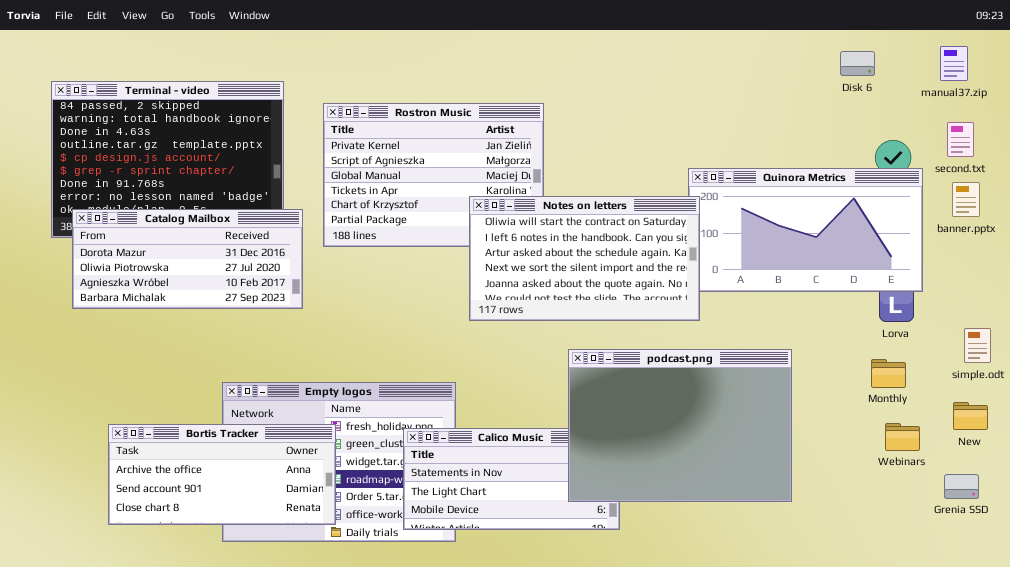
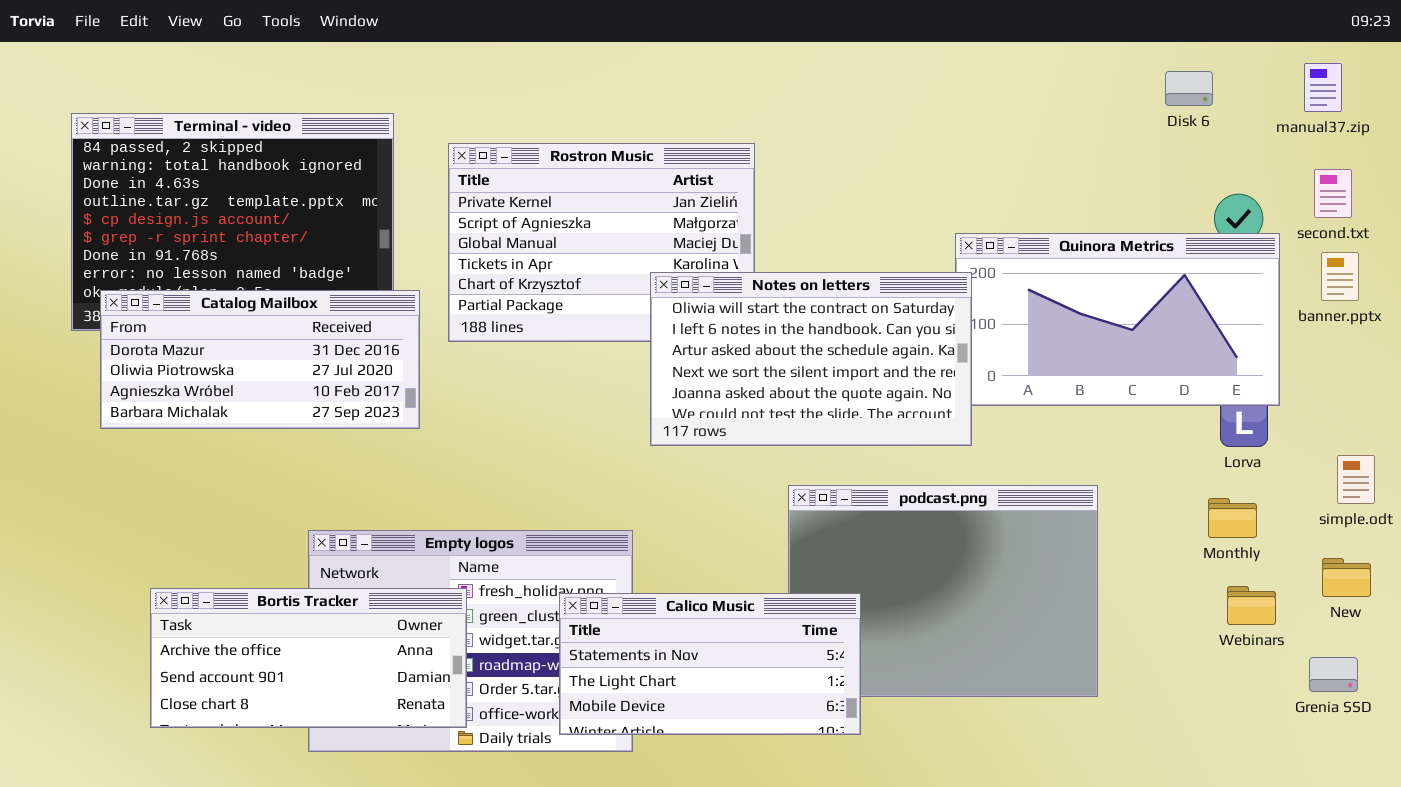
Calico Music: [403,428,620,530] -> [559,593,861,735], raised

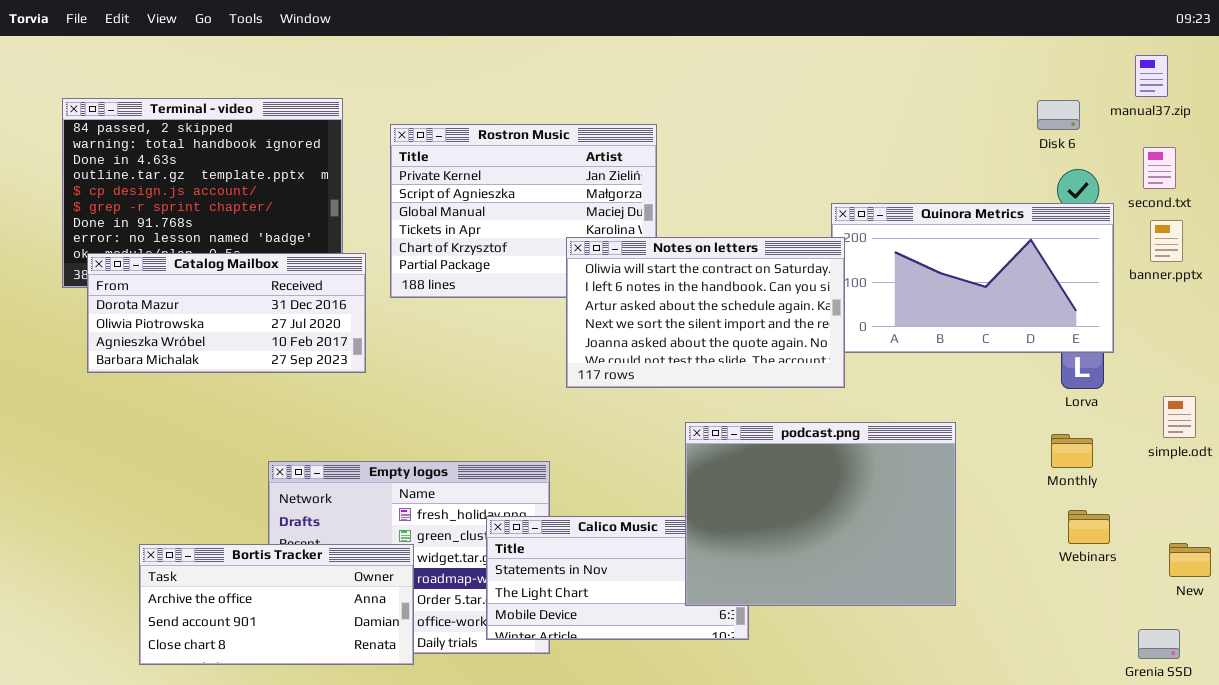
Disk 6: [1165,71,1213,106] -> [1037,100,1080,130], moved
podcast.png: [788,485,1098,697] -> [685,422,956,606], raised
New: [1322,558,1371,597] -> [1169,543,1211,577], moved
Bortis Tracker: [150,588,467,728] -> [139,544,414,665], moved
Grenia SSD: [1309,657,1358,692] -> [1138,629,1180,659], moved

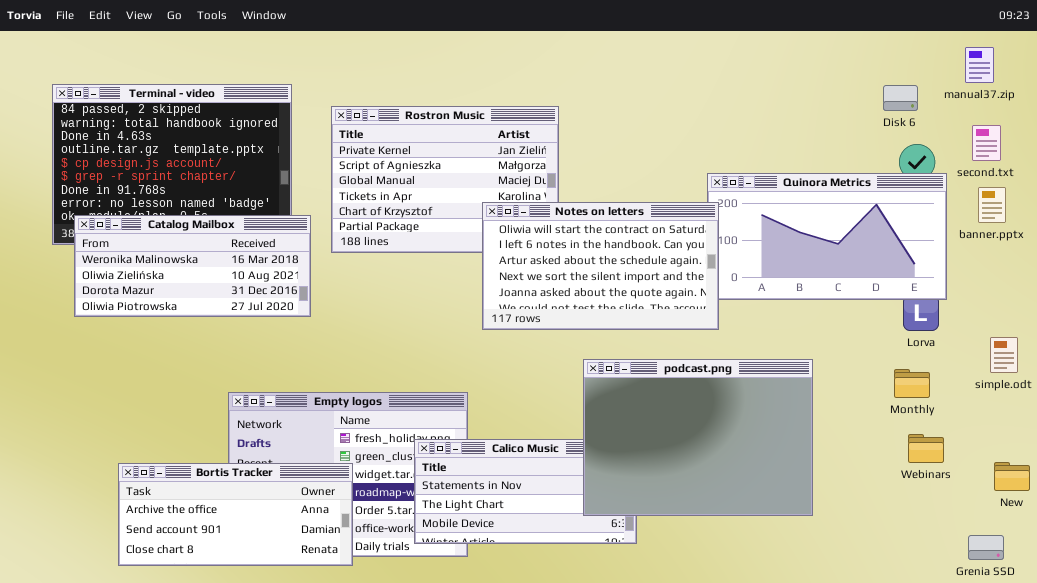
Catalog Mailbox: [87,253,366,373] -> [74,215,311,317], scrolled up 2 rows

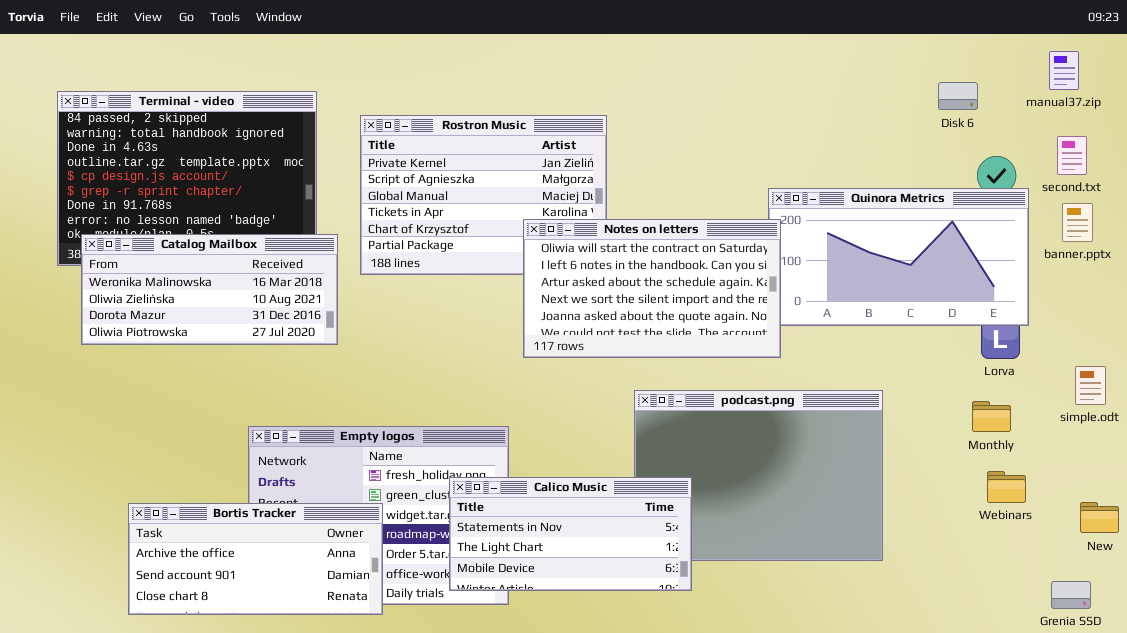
Disk 6: [883,85,918,111] -> [938,82,978,110], moved
Calico Music: [414,439,637,544] -> [449,477,692,591], raised

